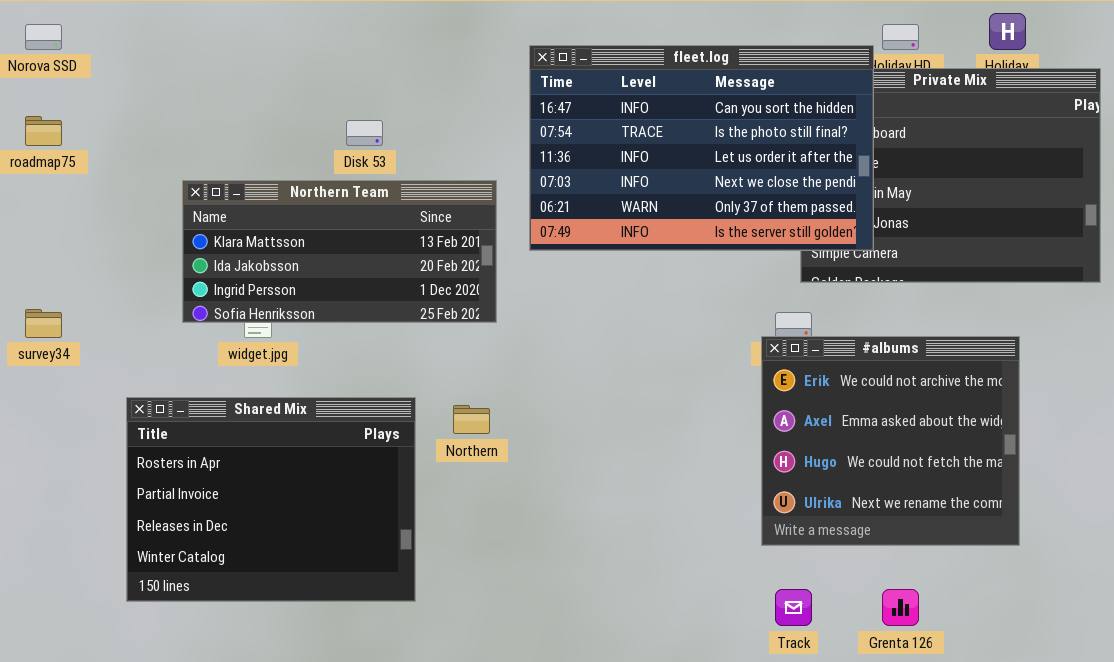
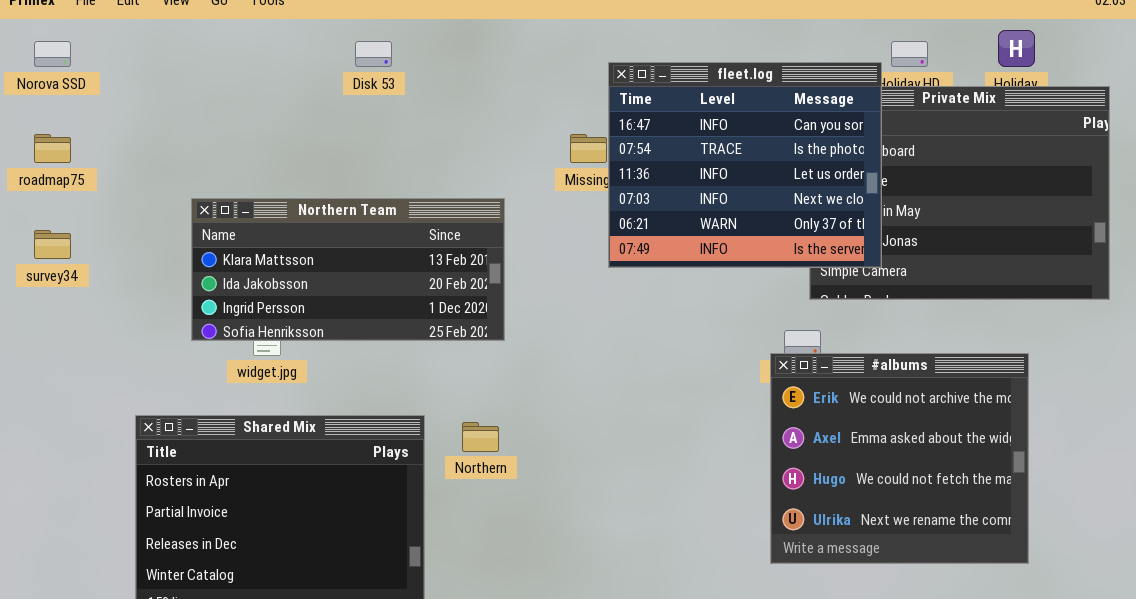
fleet.log: [529,45,874,251] -> [608,62,882,268], resized
Disk 53: [346,120,383,146] -> [355,41,392,67], moved
survey34: [25,309,62,338] -> [34,230,71,259], moved

